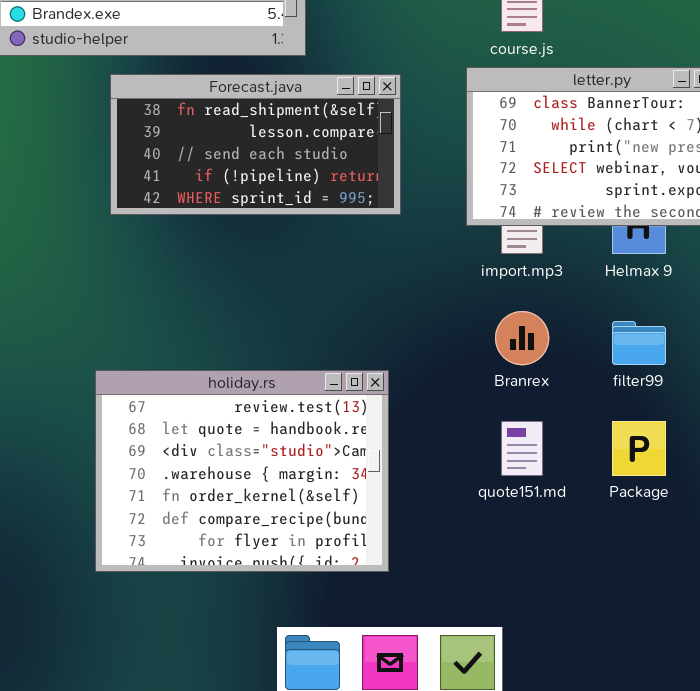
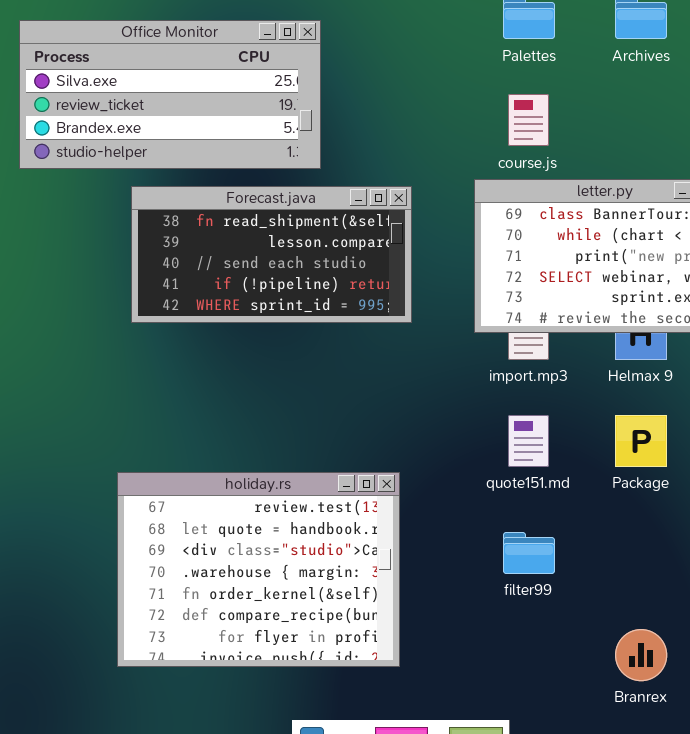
Branrex: [495,311,549,365] -> [615,629,667,681], moved
filter99: [612,321,666,365] -> [503,532,555,574], moved
quote151.md: [501,421,543,476] -> [508,415,549,467], moved
Package: [612,421,666,476] -> [615,415,667,467], moved

